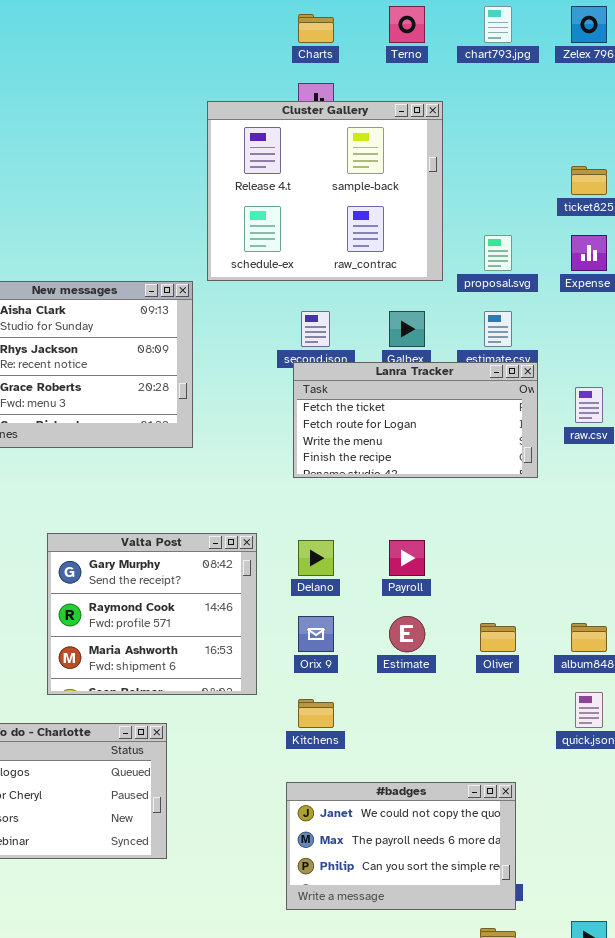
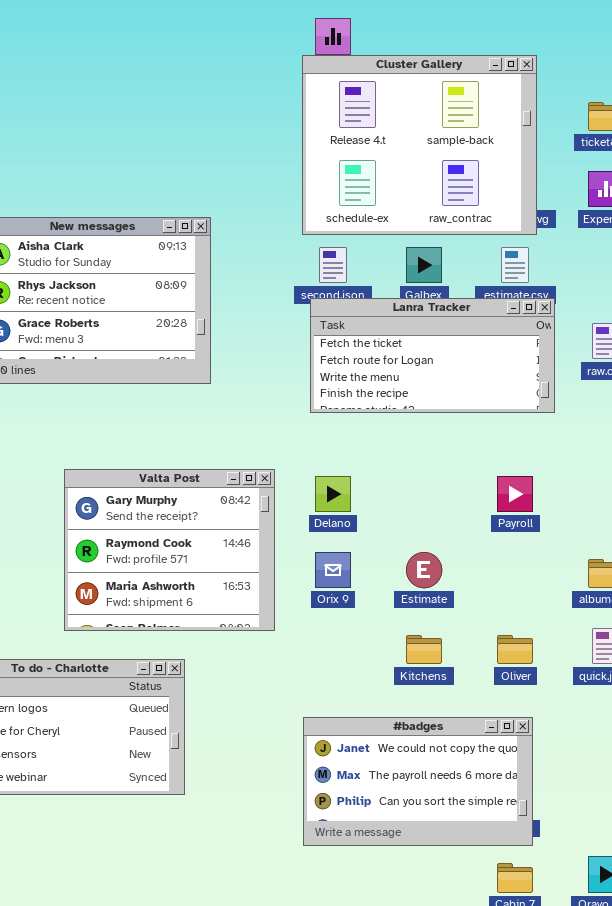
Cluster Gallery: [207,101,443,281] -> [302,55,537,235], moved
Payroll: [389,540,425,576] -> [497,476,533,512], moved
Oliver: [480,623,516,652] -> [497,635,533,664], moved
Kitchens: [298,699,334,728] -> [406,635,442,664], moved

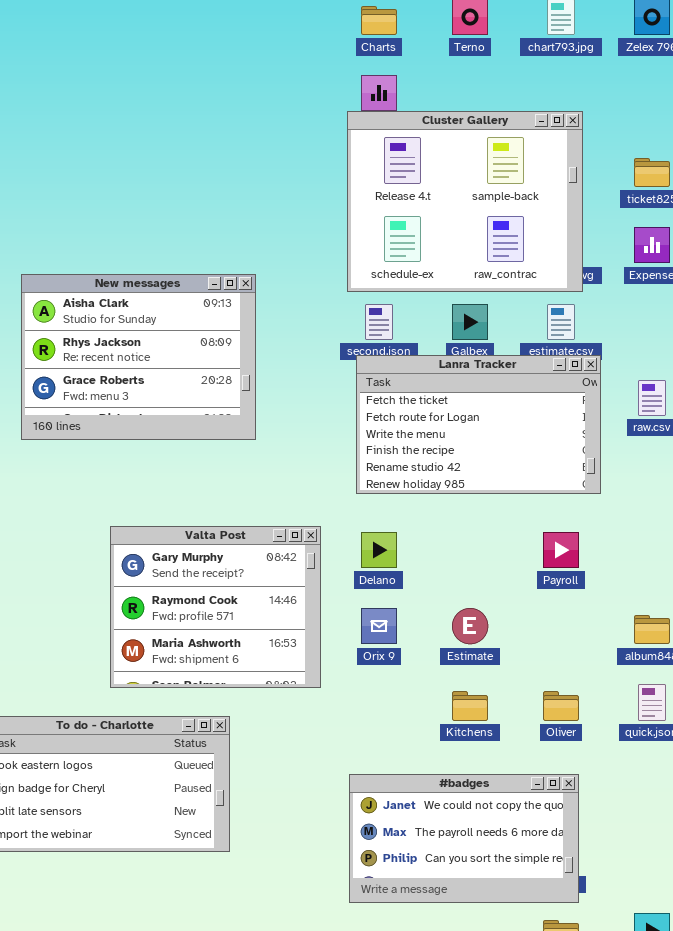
Lanra Tracker: [310,298,555,413] -> [356,355,601,494], resized

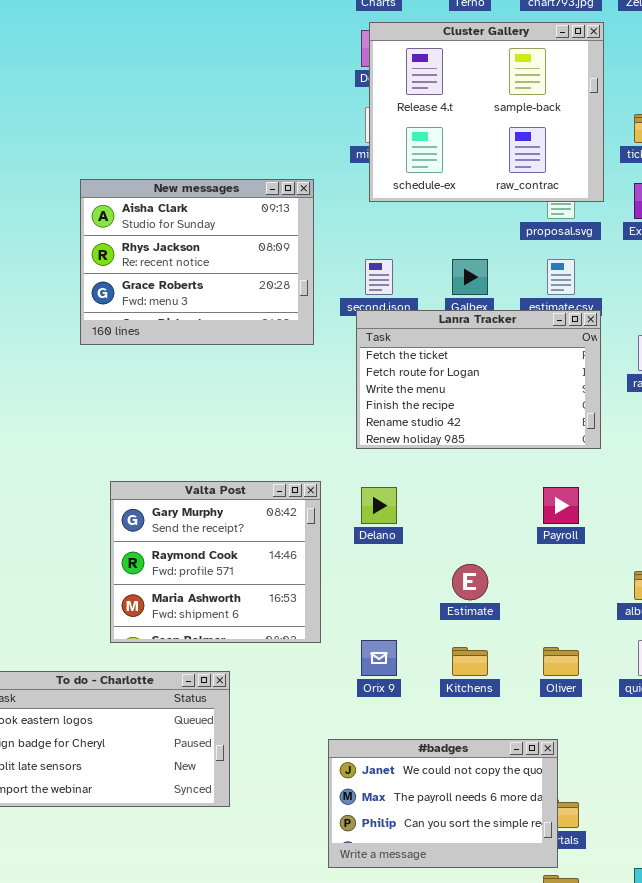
Cluster Gallery: [347,111,583,292] -> [369,22,604,202], moved
New messages: [21,274,256,440] -> [80,179,314,345], moved
Orix 9: [361,608,397,644] -> [361,640,397,676], moved
#badges: [349,774,579,903] -> [328,739,558,868], moved

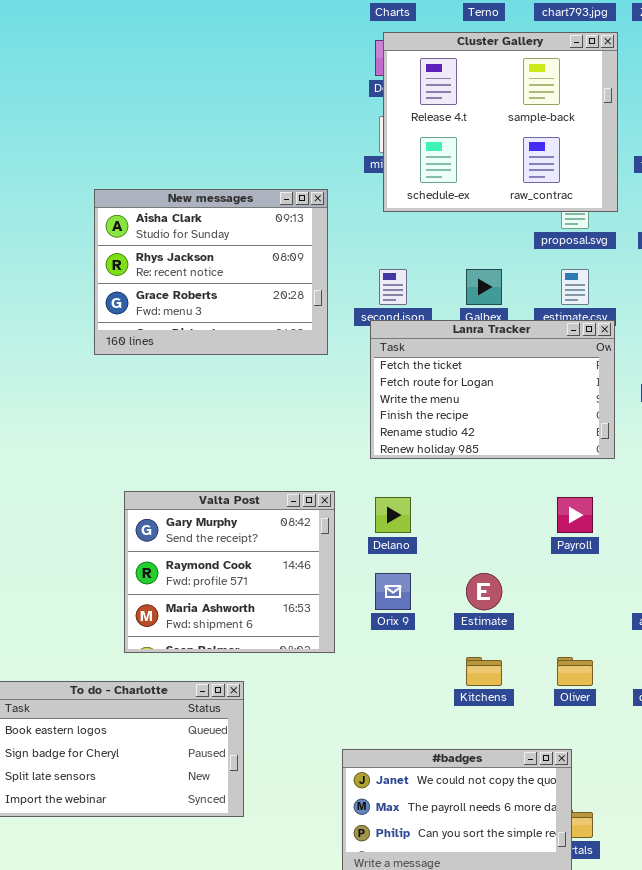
Orix 9: [361,640,397,676] -> [375,573,411,610], moved

